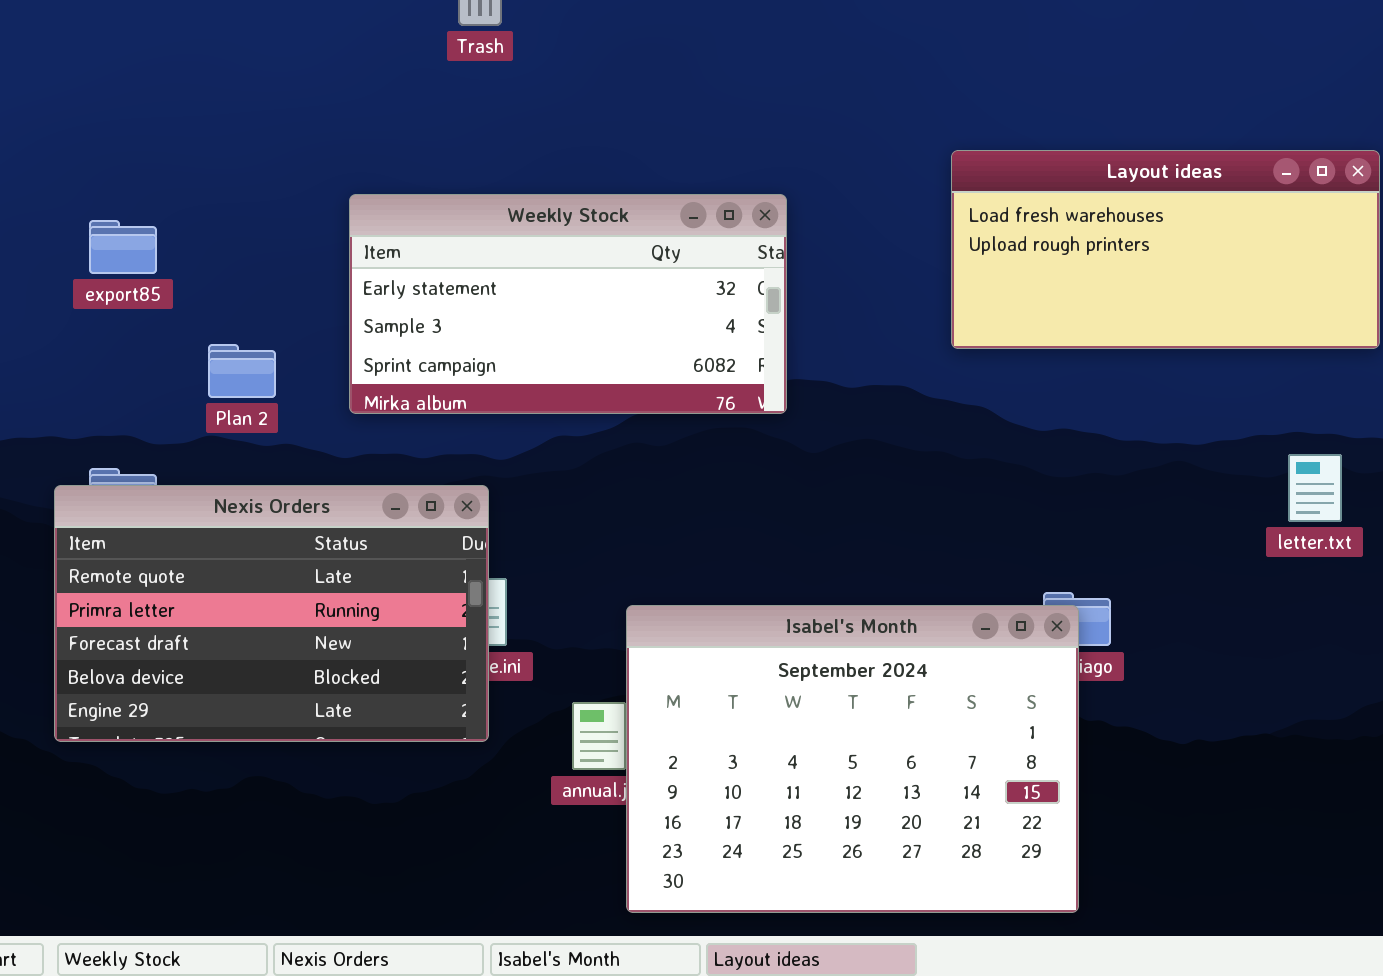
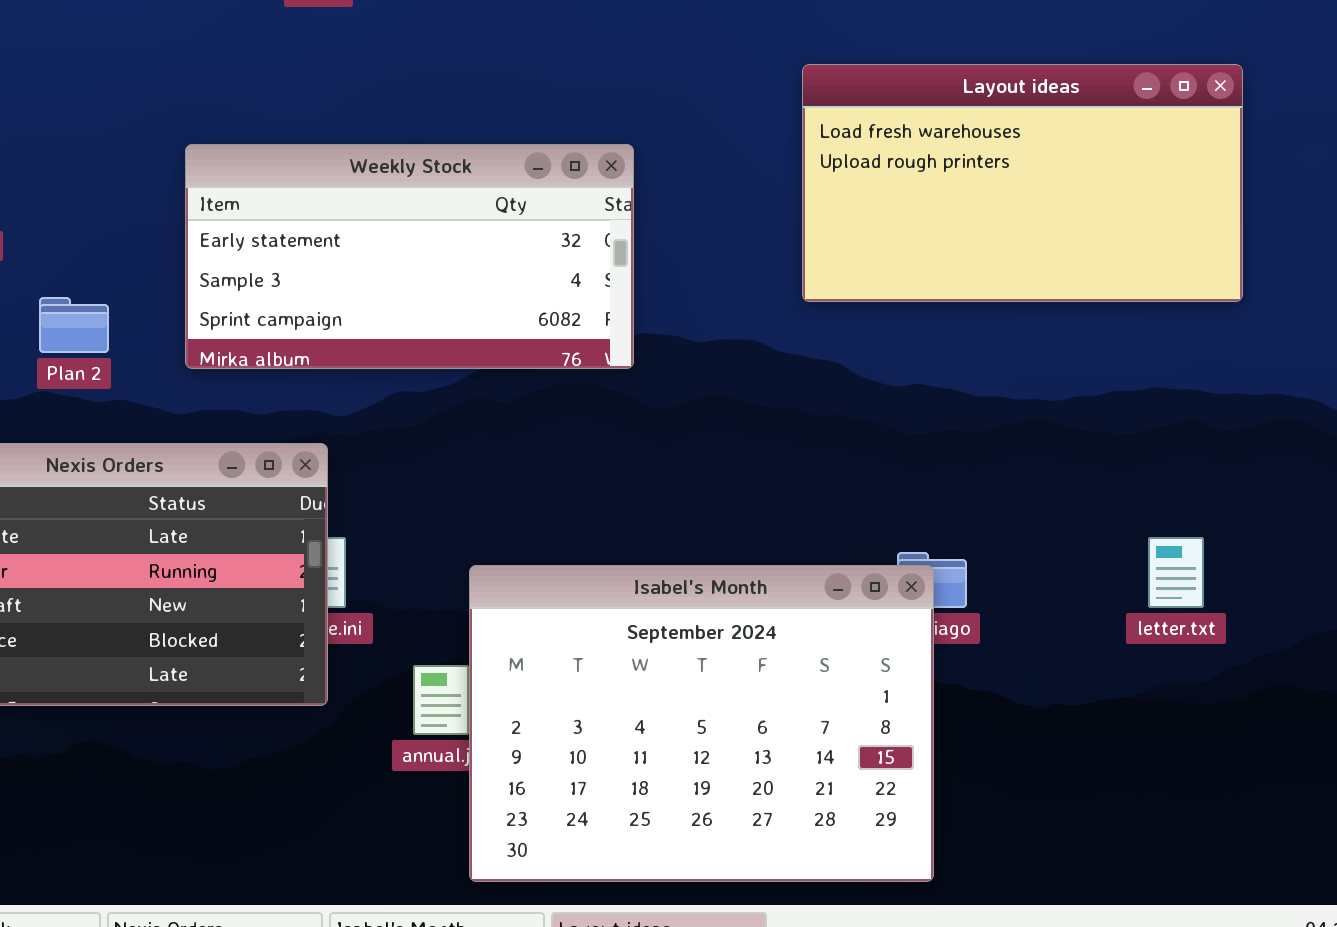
Layout ideas: [951,150,1380,349] -> [802,64,1243,302], resized
letter.txt: [1288,454,1342,522] -> [1148,537,1204,608], moved

